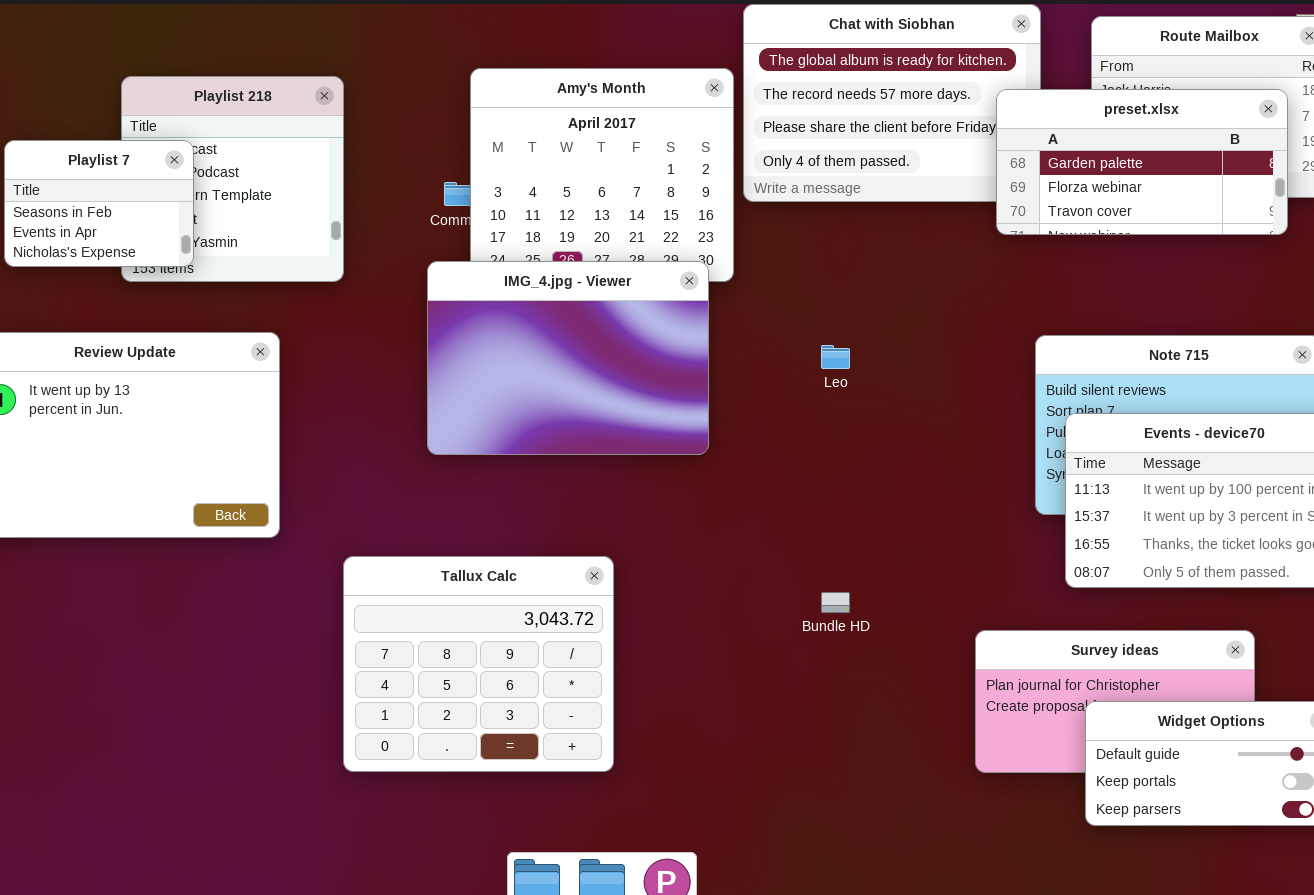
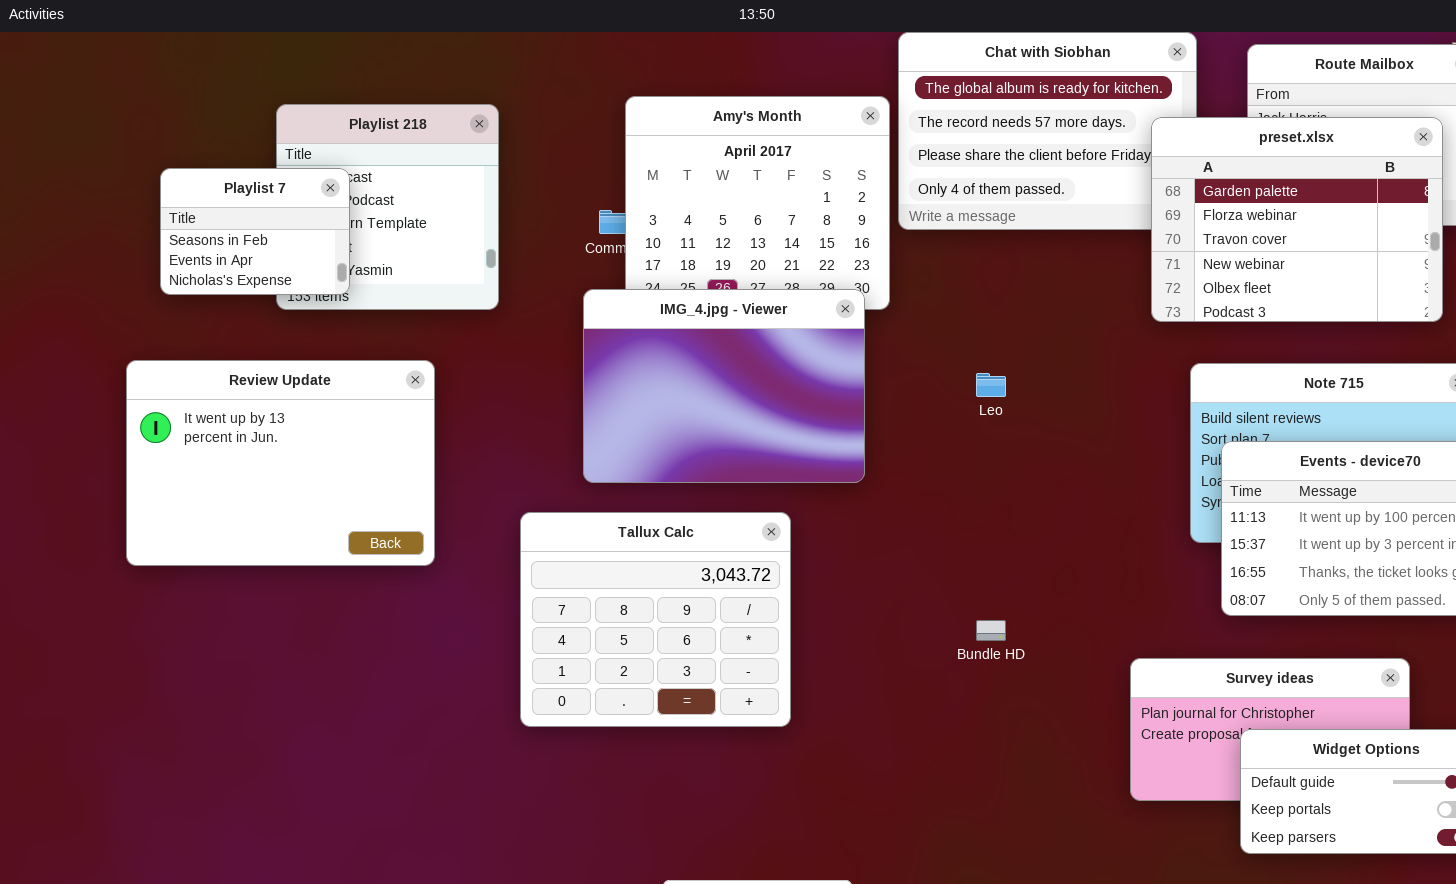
preset.xlsx: [996,89,1288,235] -> [1151,117,1443,322], resized
Tallux Calc: [343,556,614,772] -> [520,512,791,727], moved

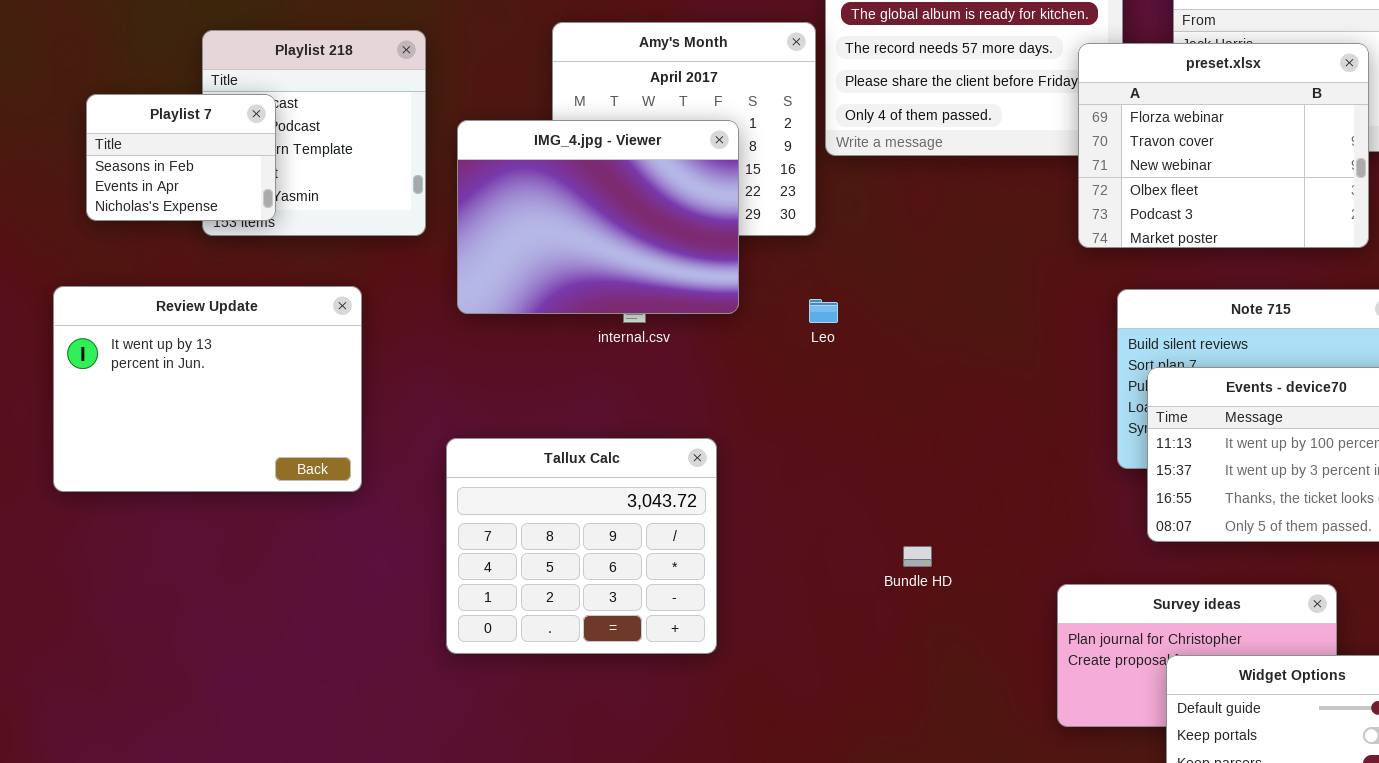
preset.xlsx: [1151,117,1443,322] -> [1078,43,1369,248], scrolled down 1 row
IMG_4.jpg - Viewer: [583,289,865,483] -> [457,120,739,314], moved
Leo: [976,373,1006,397] -> [809,299,838,323], moved

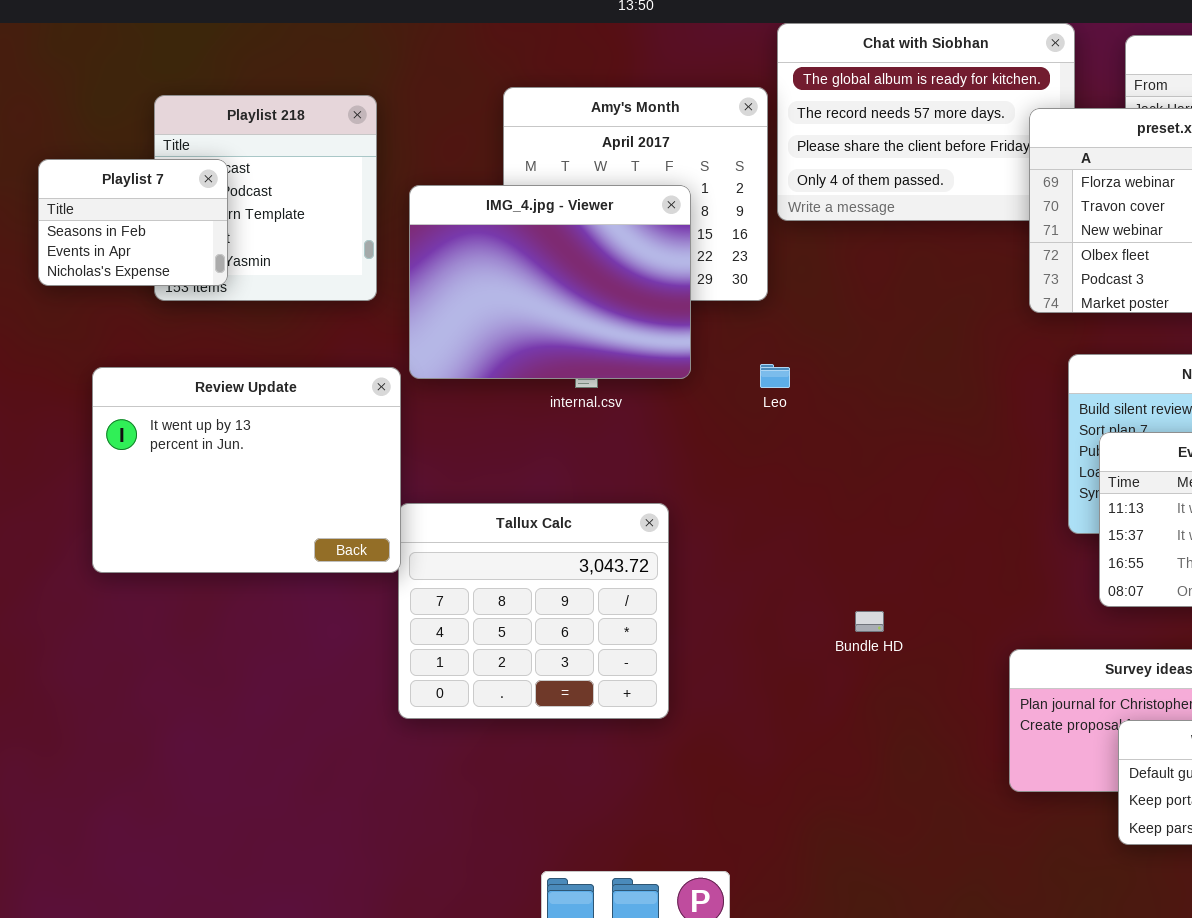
Review Update: [53,286,362,492] -> [92,367,401,573], moved

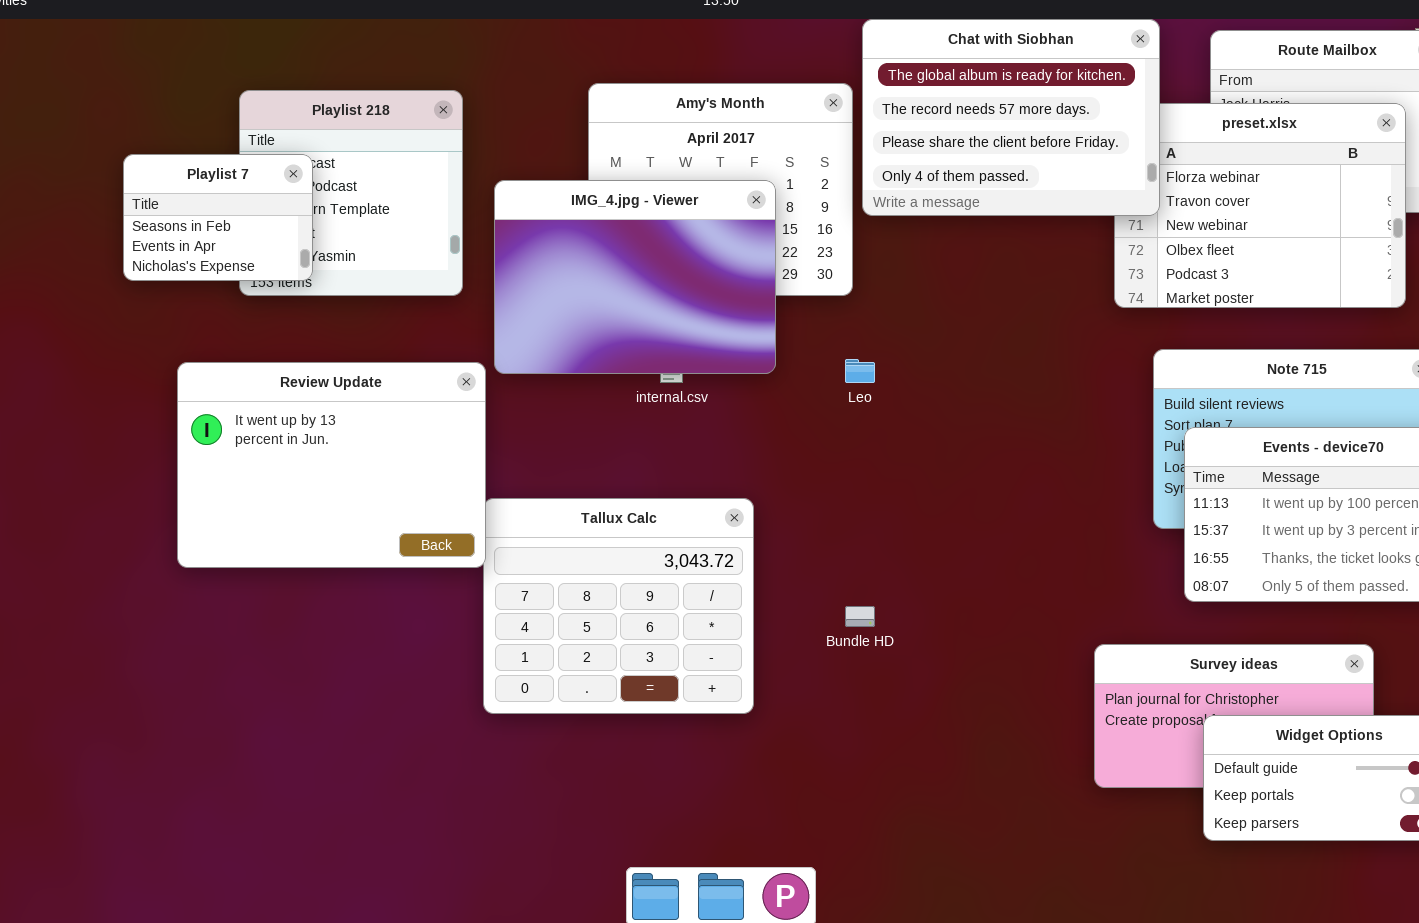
Chat with Siobhan: [777,23,1075,221] -> [862,19,1160,216], raised
Bundle HD: [855,611,884,632] -> [845,606,875,627], moved

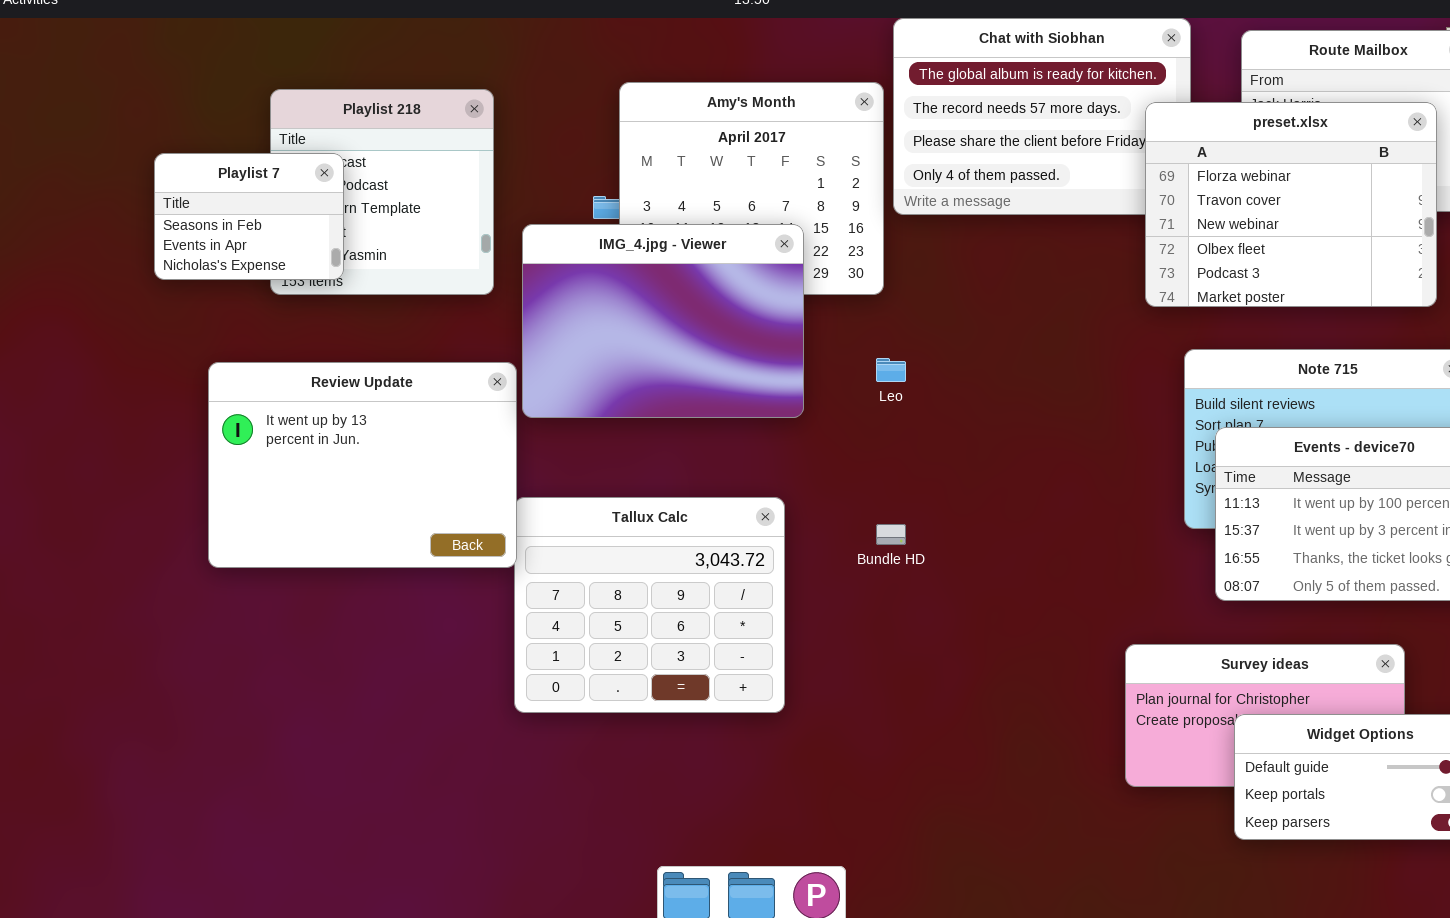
preset.xlsx: [1114,103,1406,308] -> [1145,102,1437,307], raised
IMG_4.jpg - Viewer: [494,180,776,374] -> [522,224,804,418], moved
Bundle HD: [845,606,875,627] -> [876,524,906,545], moved

